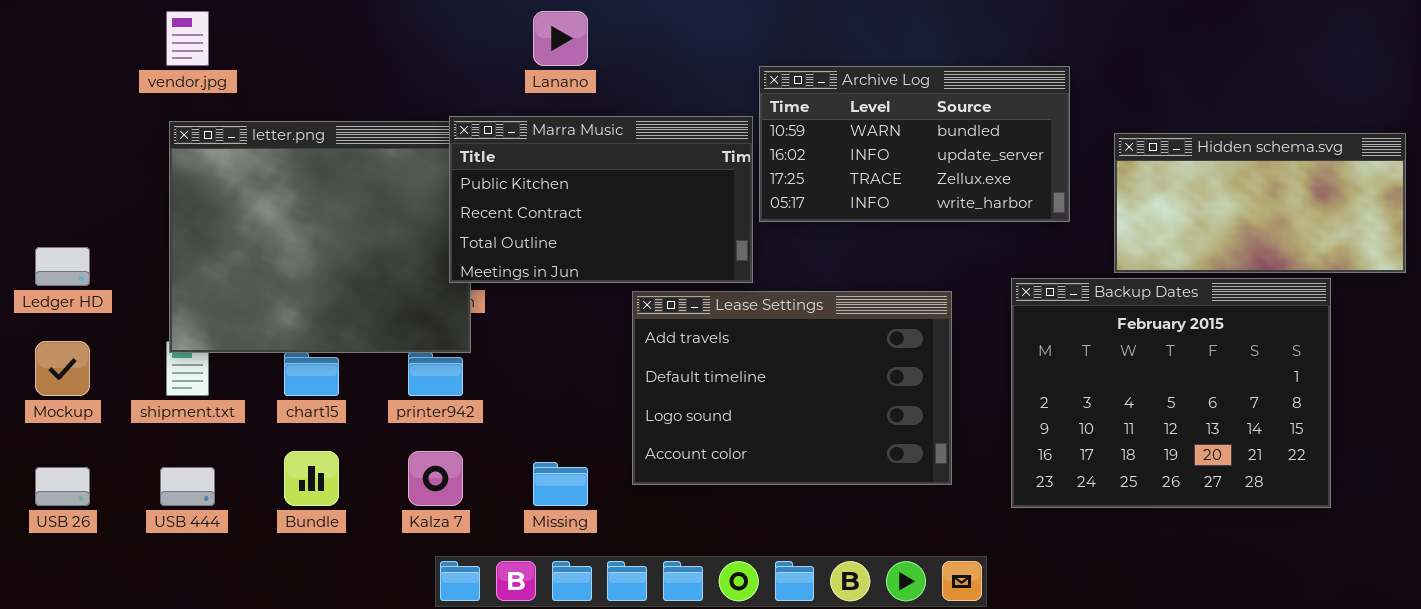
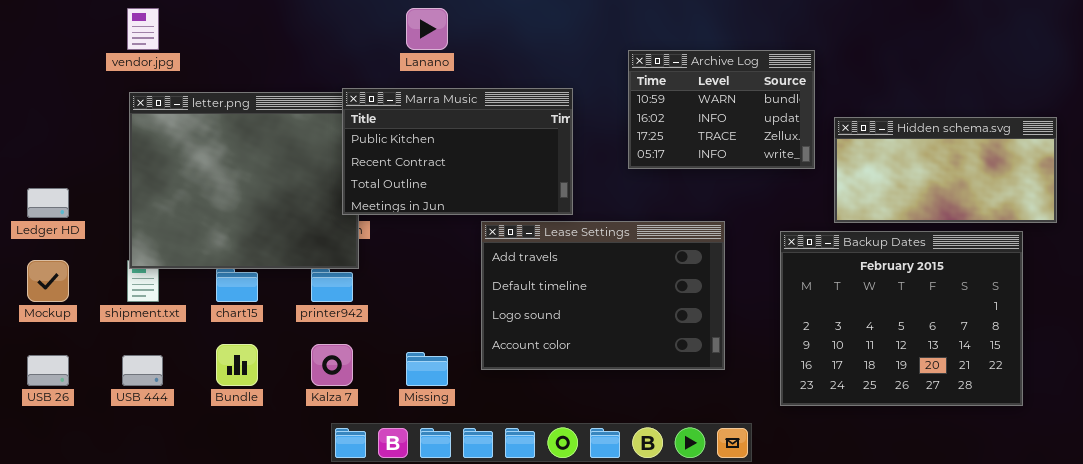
Archive Log: [759,66,1070,222] -> [628,50,815,169], resized
Hidden schema.svg: [1114,133,1406,273] -> [834,117,1057,223], moved
Backup Dates: [1011,278,1331,508] -> [780,231,1023,406], moved

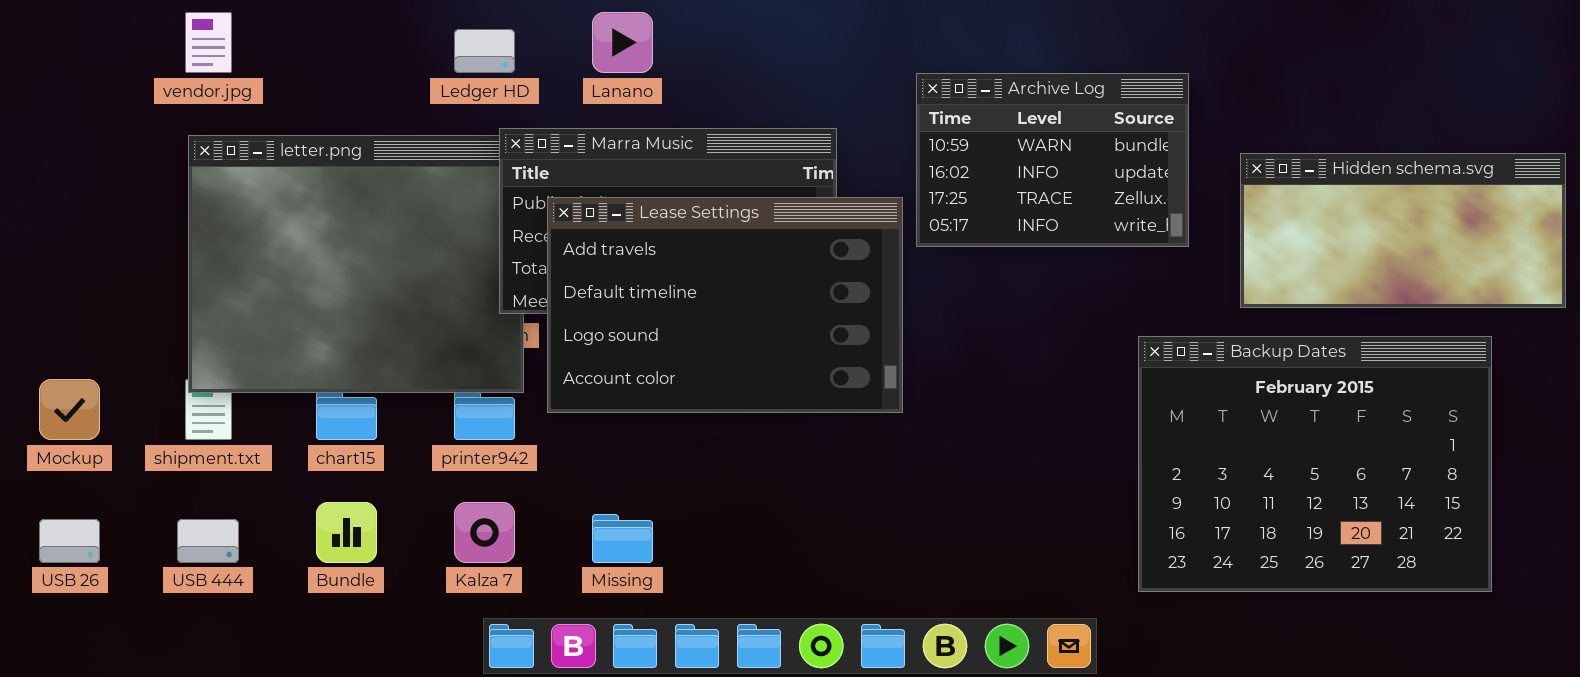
Hidden schema.svg: [834,117,1057,223] -> [1240,153,1566,308], moved
Ledger HD: [27,188,69,218] -> [454,29,515,73], moved
Lease Settings: [481,221,725,370] -> [547,197,903,413], moved

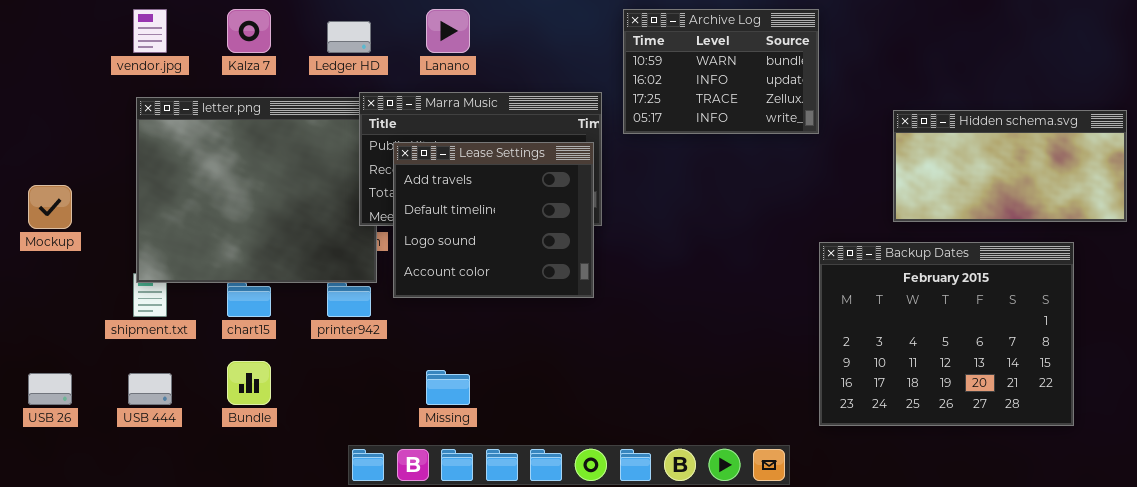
Archive Log: [916,73,1189,247] -> [623,9,819,134], moved
Lease Settings: [547,197,903,413] -> [393,142,594,298], resized
Mockup: [39,379,100,440] -> [28,185,72,229], moved
Kalza 7: [454,502,515,563] -> [227,9,271,53], moved

